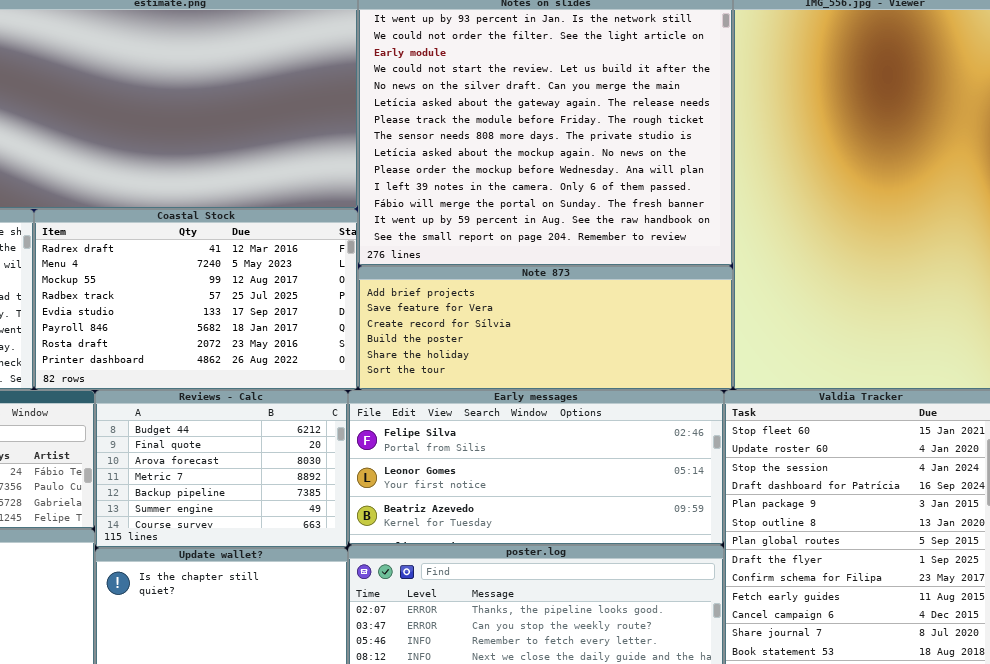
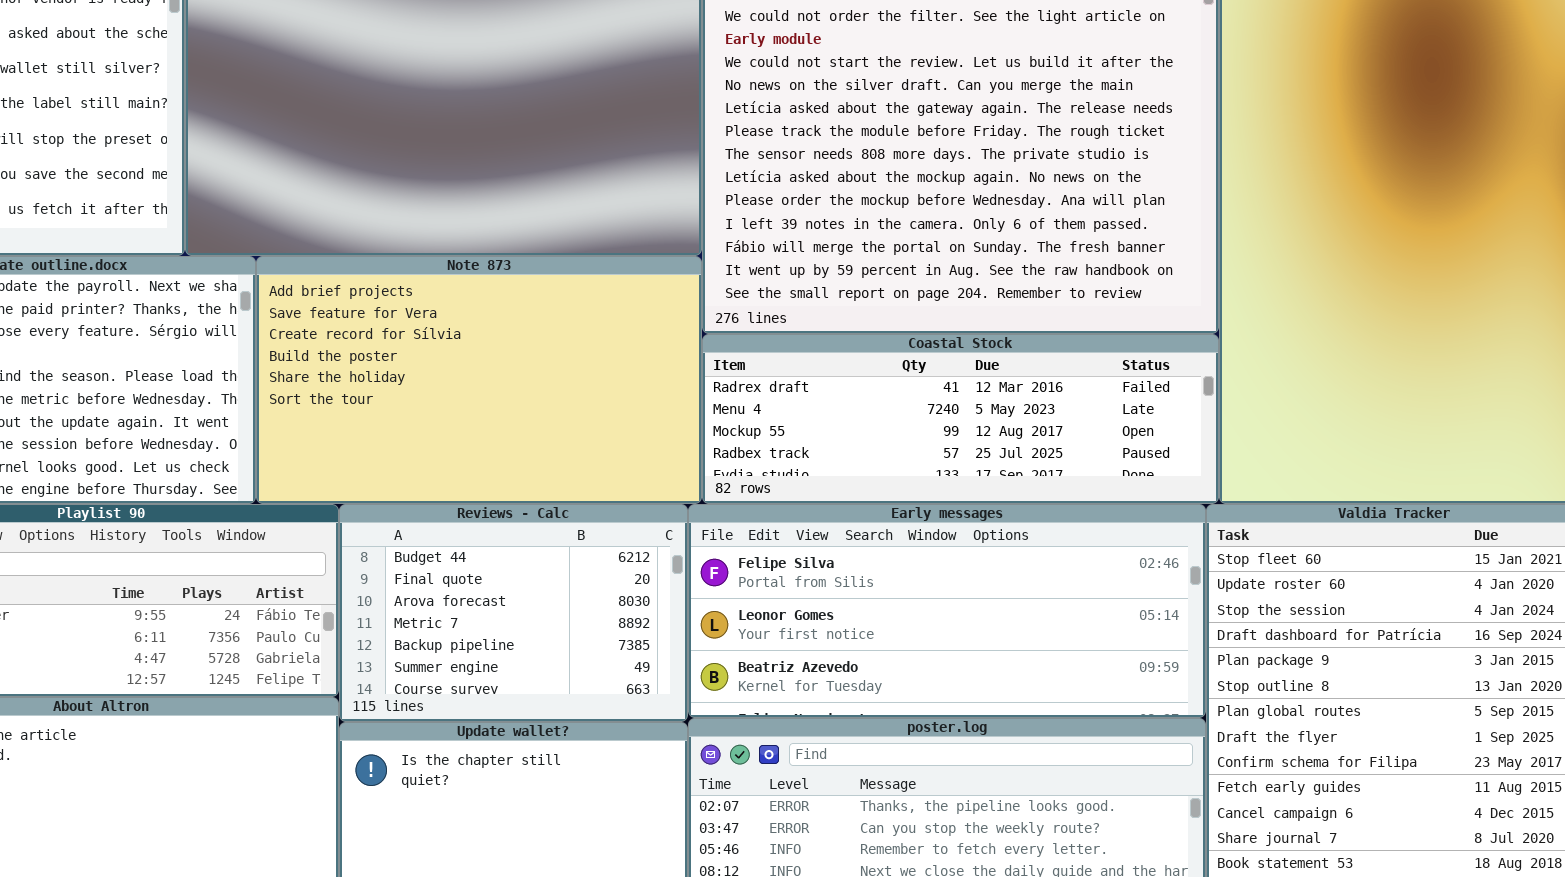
Coastal Stock: [34,209,358,390] -> [702,334,1219,504], moved, resized
Note 873: [358,266,733,390] -> [256,256,702,504], moved, resized

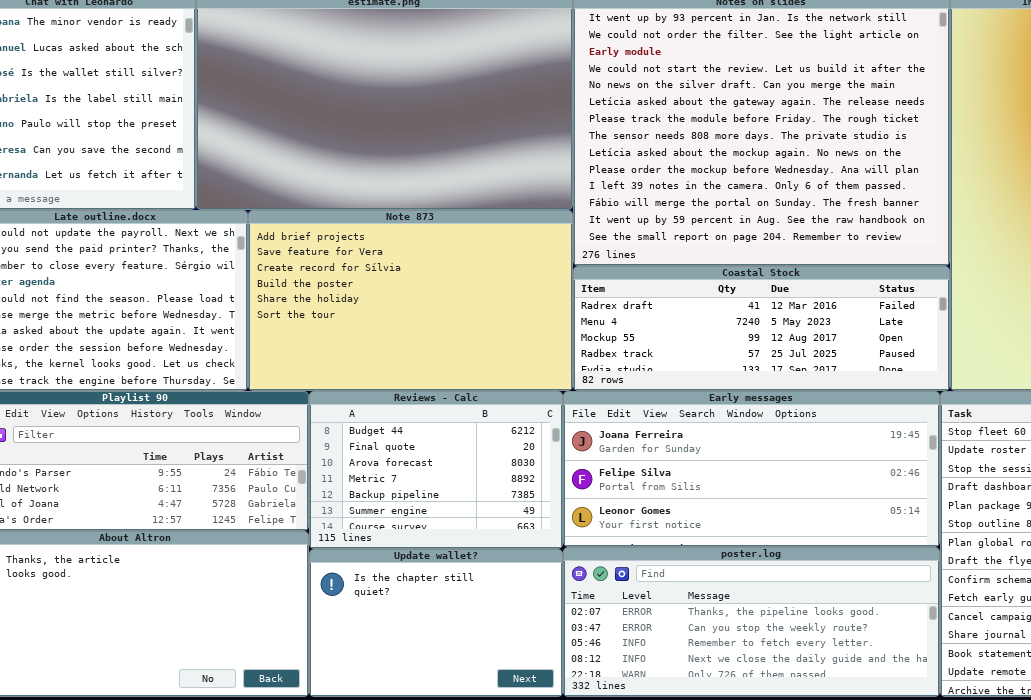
Early messages: [688,504,1206,718] -> [563,391,940,547], scrolled up 1 row

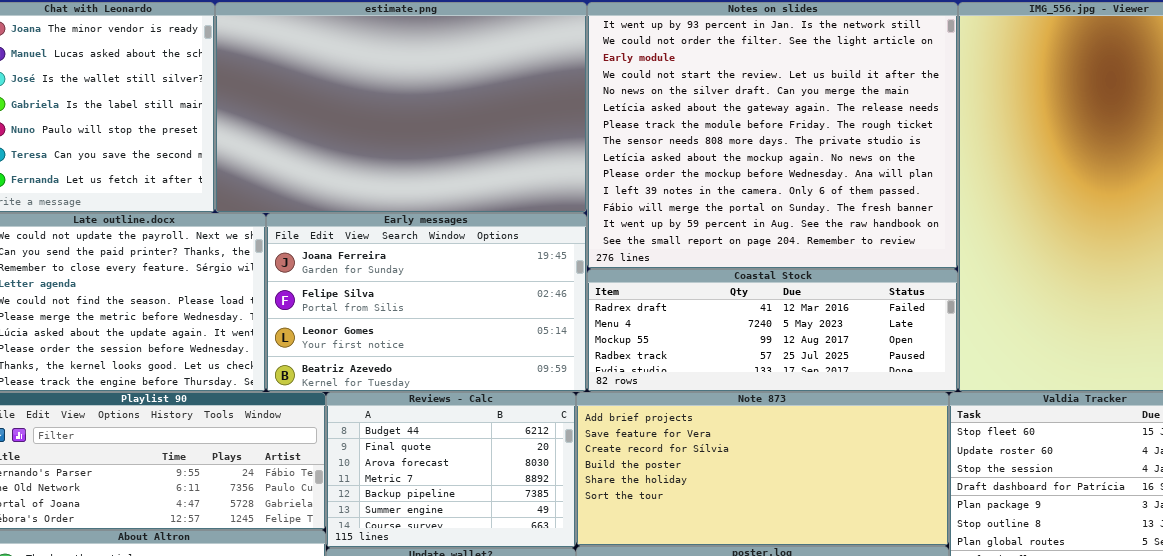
Note 873: [248,210,573,391] -> [576,392,949,546], moved, resized
Early messages: [563,391,940,547] -> [266,213,587,392], moved, resized

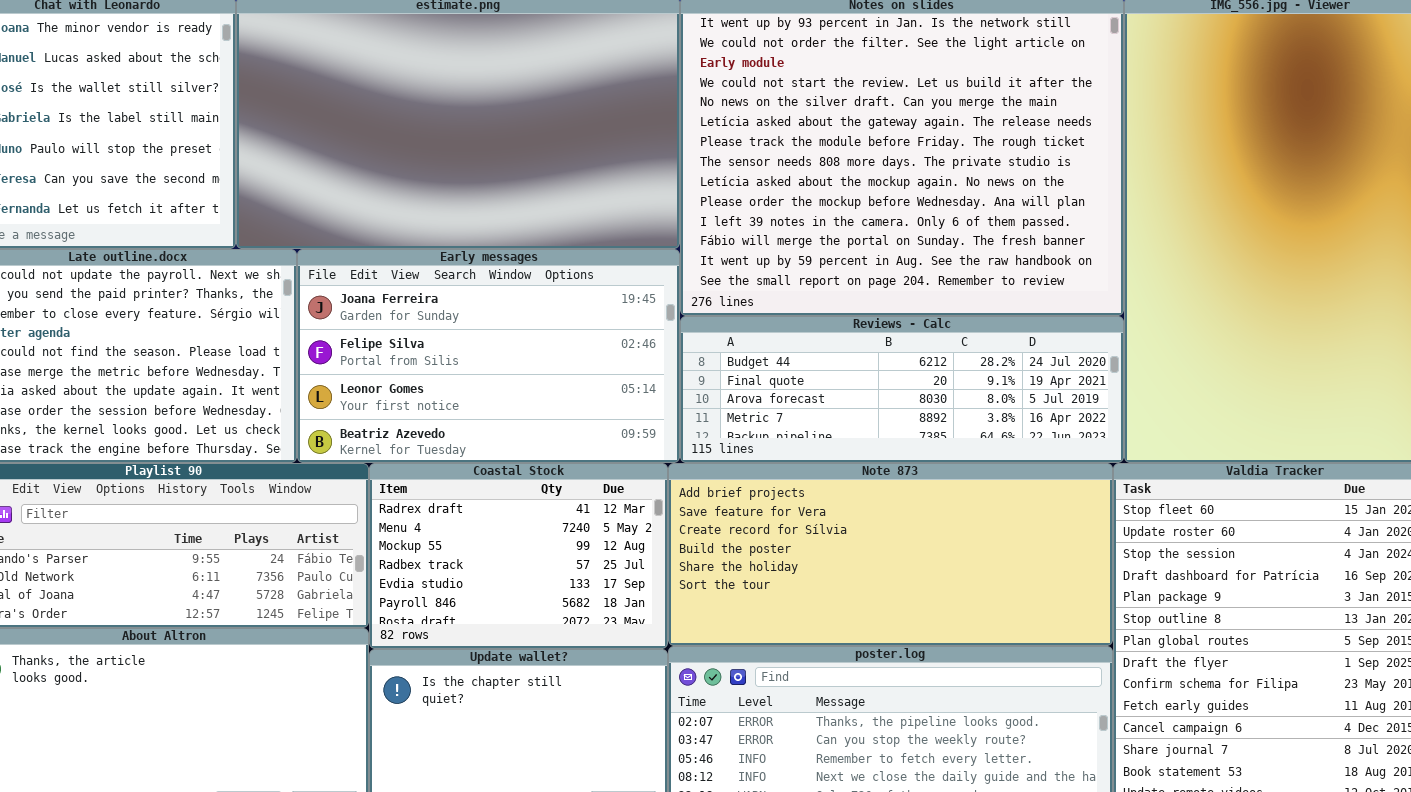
Coastal Stock: [587,269,958,392] -> [369,463,668,649], moved, resized
Reviews - Calc: [326,392,576,548] -> [680,316,1124,463], moved, resized

